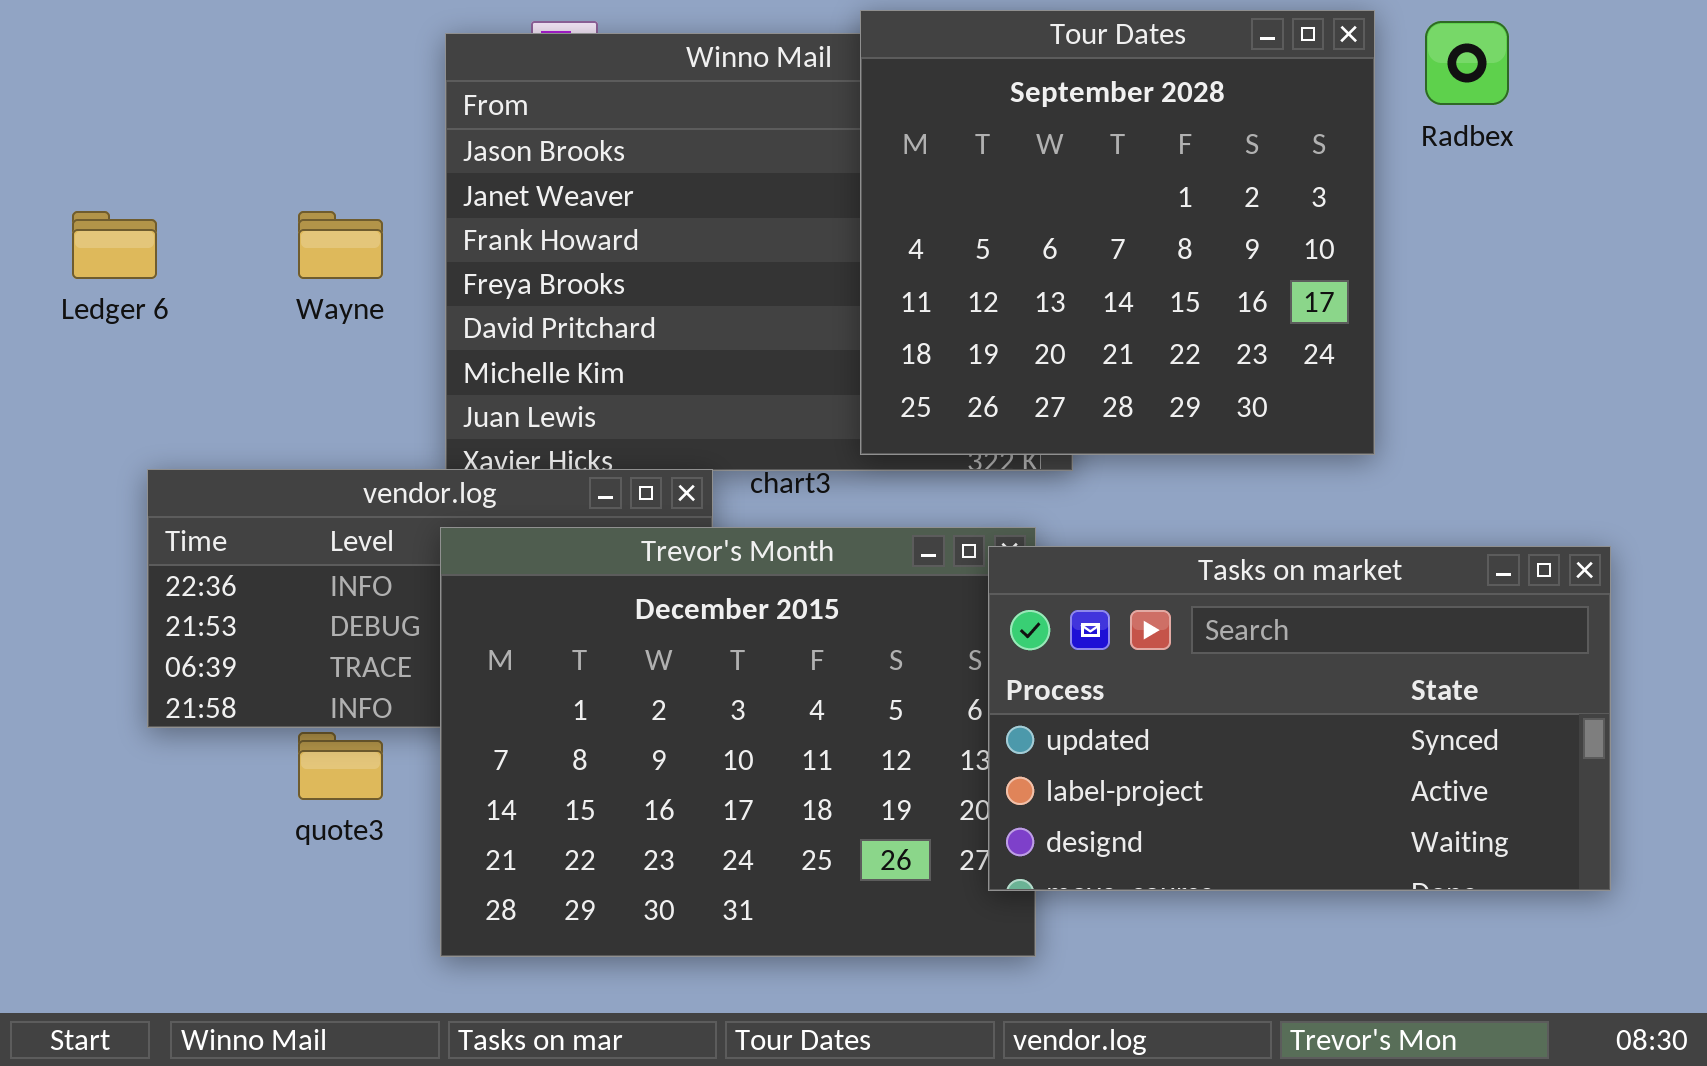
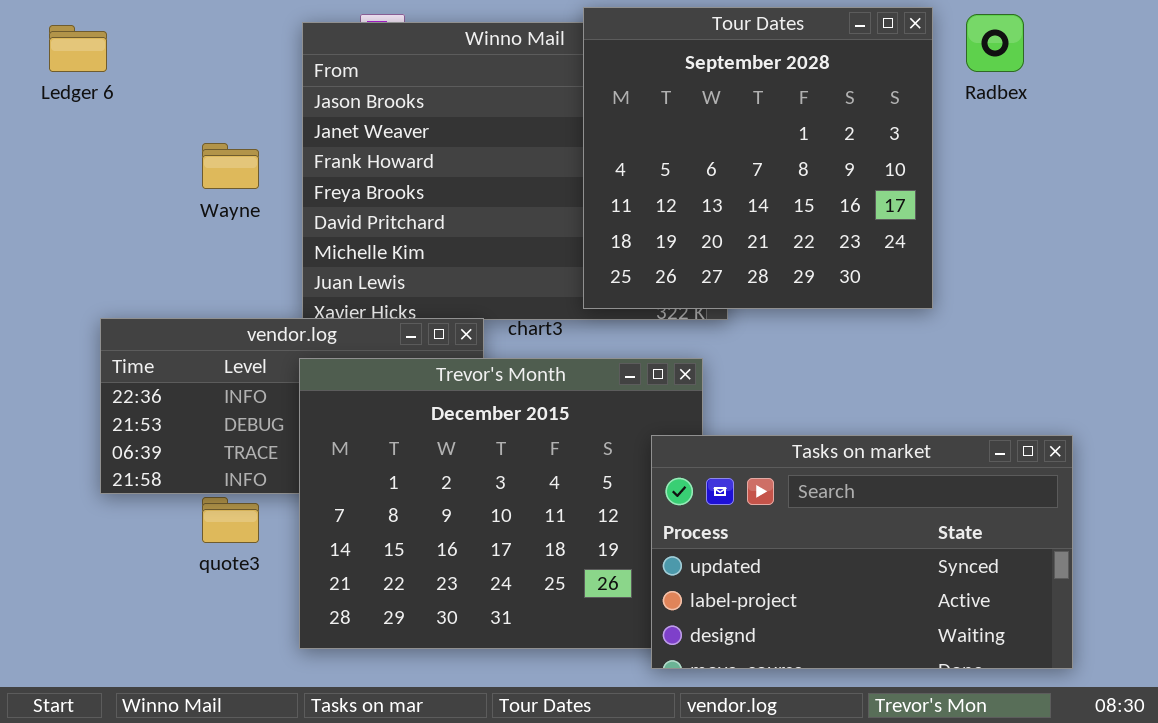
Ledger 6: [72,211,157,279] -> [49,25,107,72], moved
Tasks on market: [988,546,1611,891] -> [651,435,1073,669], moved

